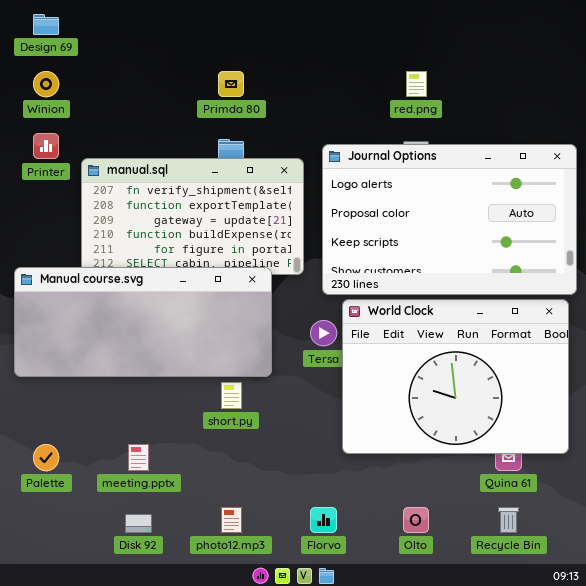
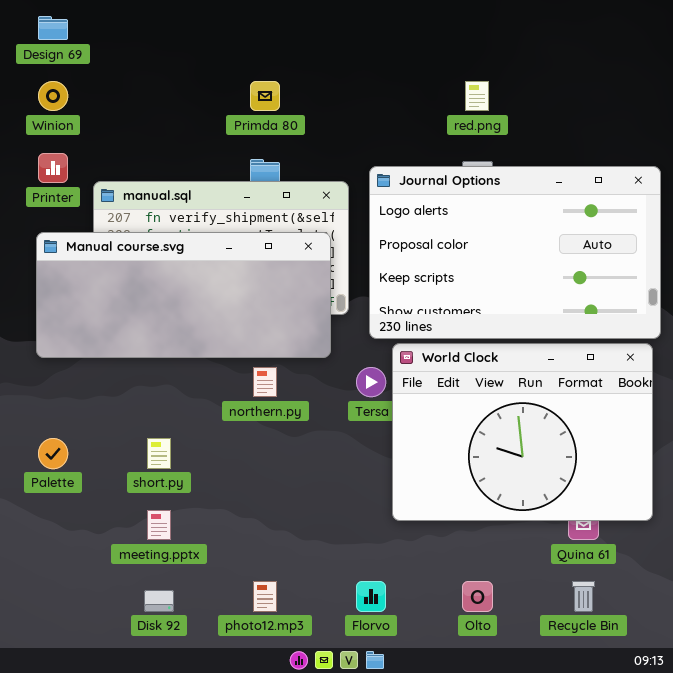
Manual course.svg: [14,267,272,377] -> [36,232,331,358], moved
short.py: [221,382,242,409] -> [147,438,171,469], moved
Palette: [33,444,59,471] -> [38,438,68,469], moved

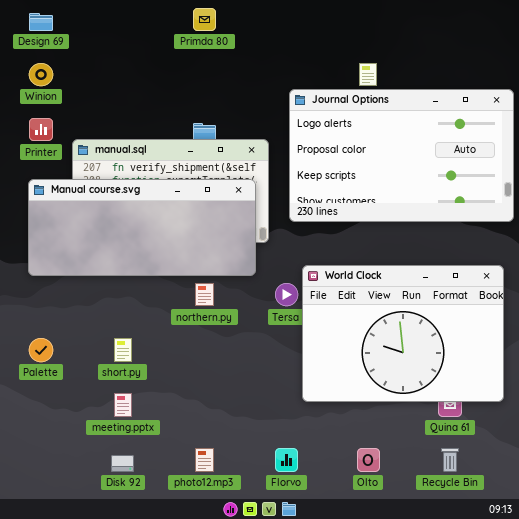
Primda 80: [250,81,280,111] -> [193,8,216,31], moved
Journal Options: [369,166,661,339] -> [289,89,514,222], moved

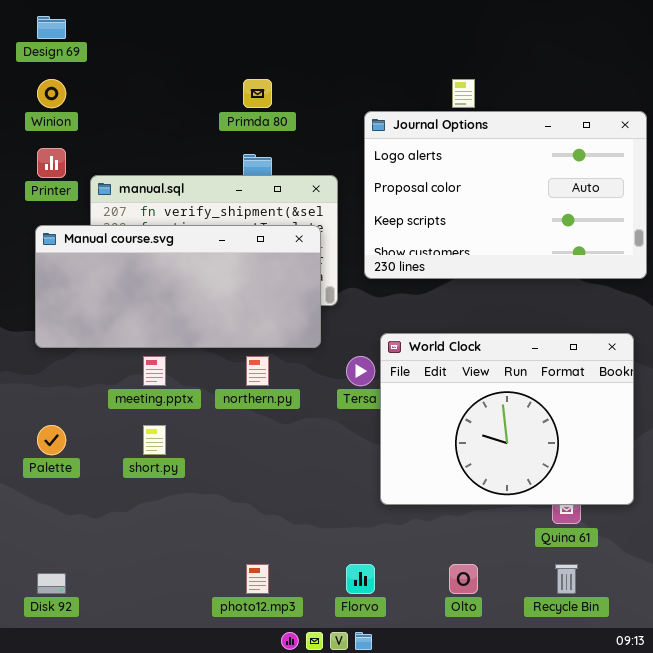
Primda 80: [193,8,216,31] -> [243,79,272,108], moved
meeting.pptx: [114,393,132,417] -> [143,356,166,386], moved
Disk 92: [111,455,134,472] -> [37,573,66,594], moved

